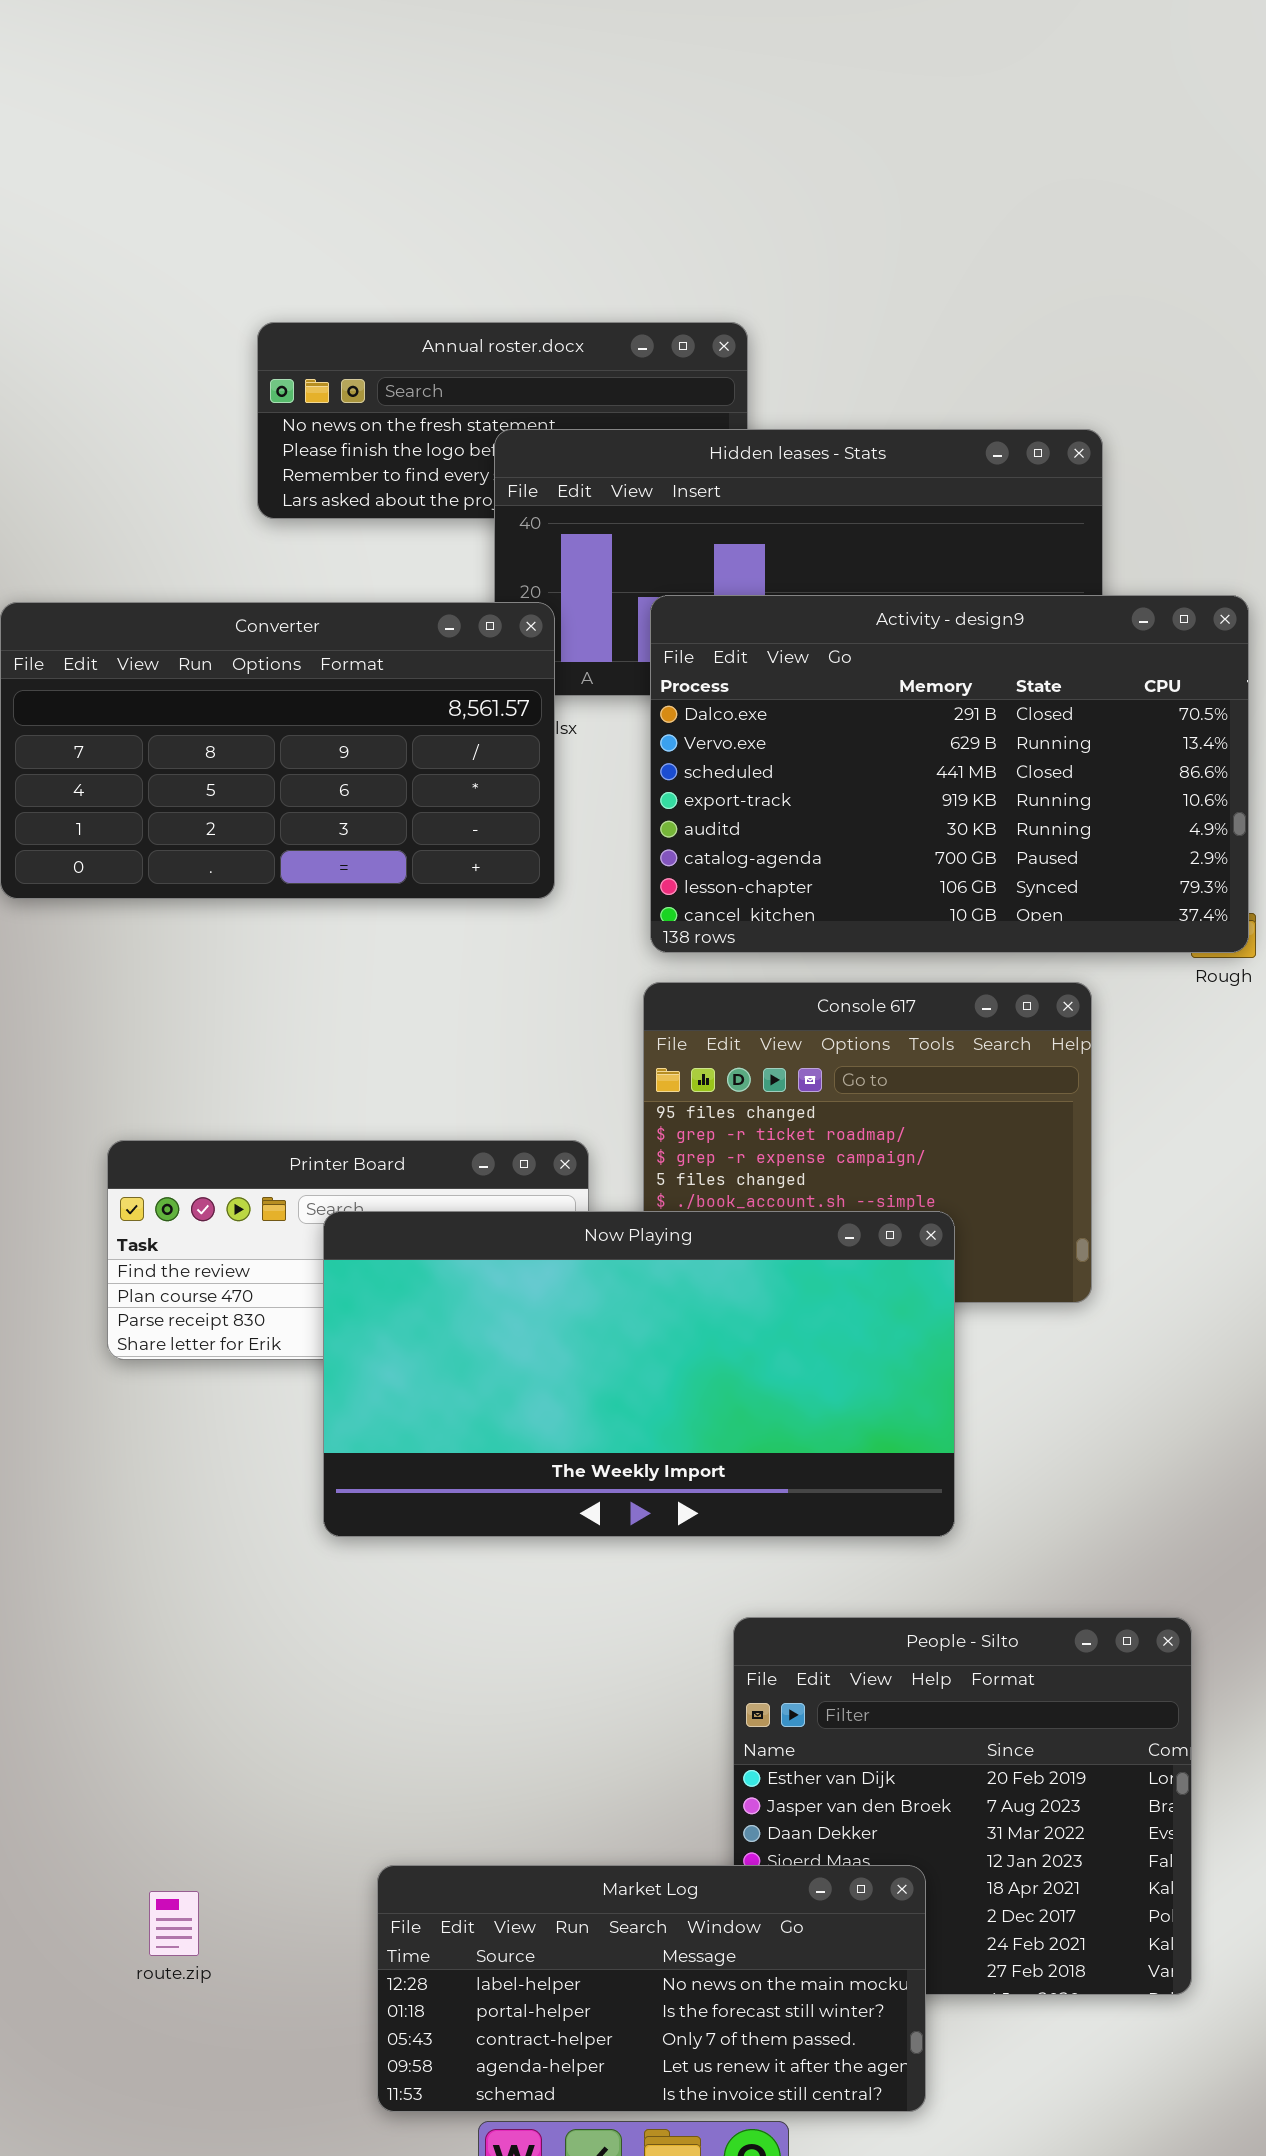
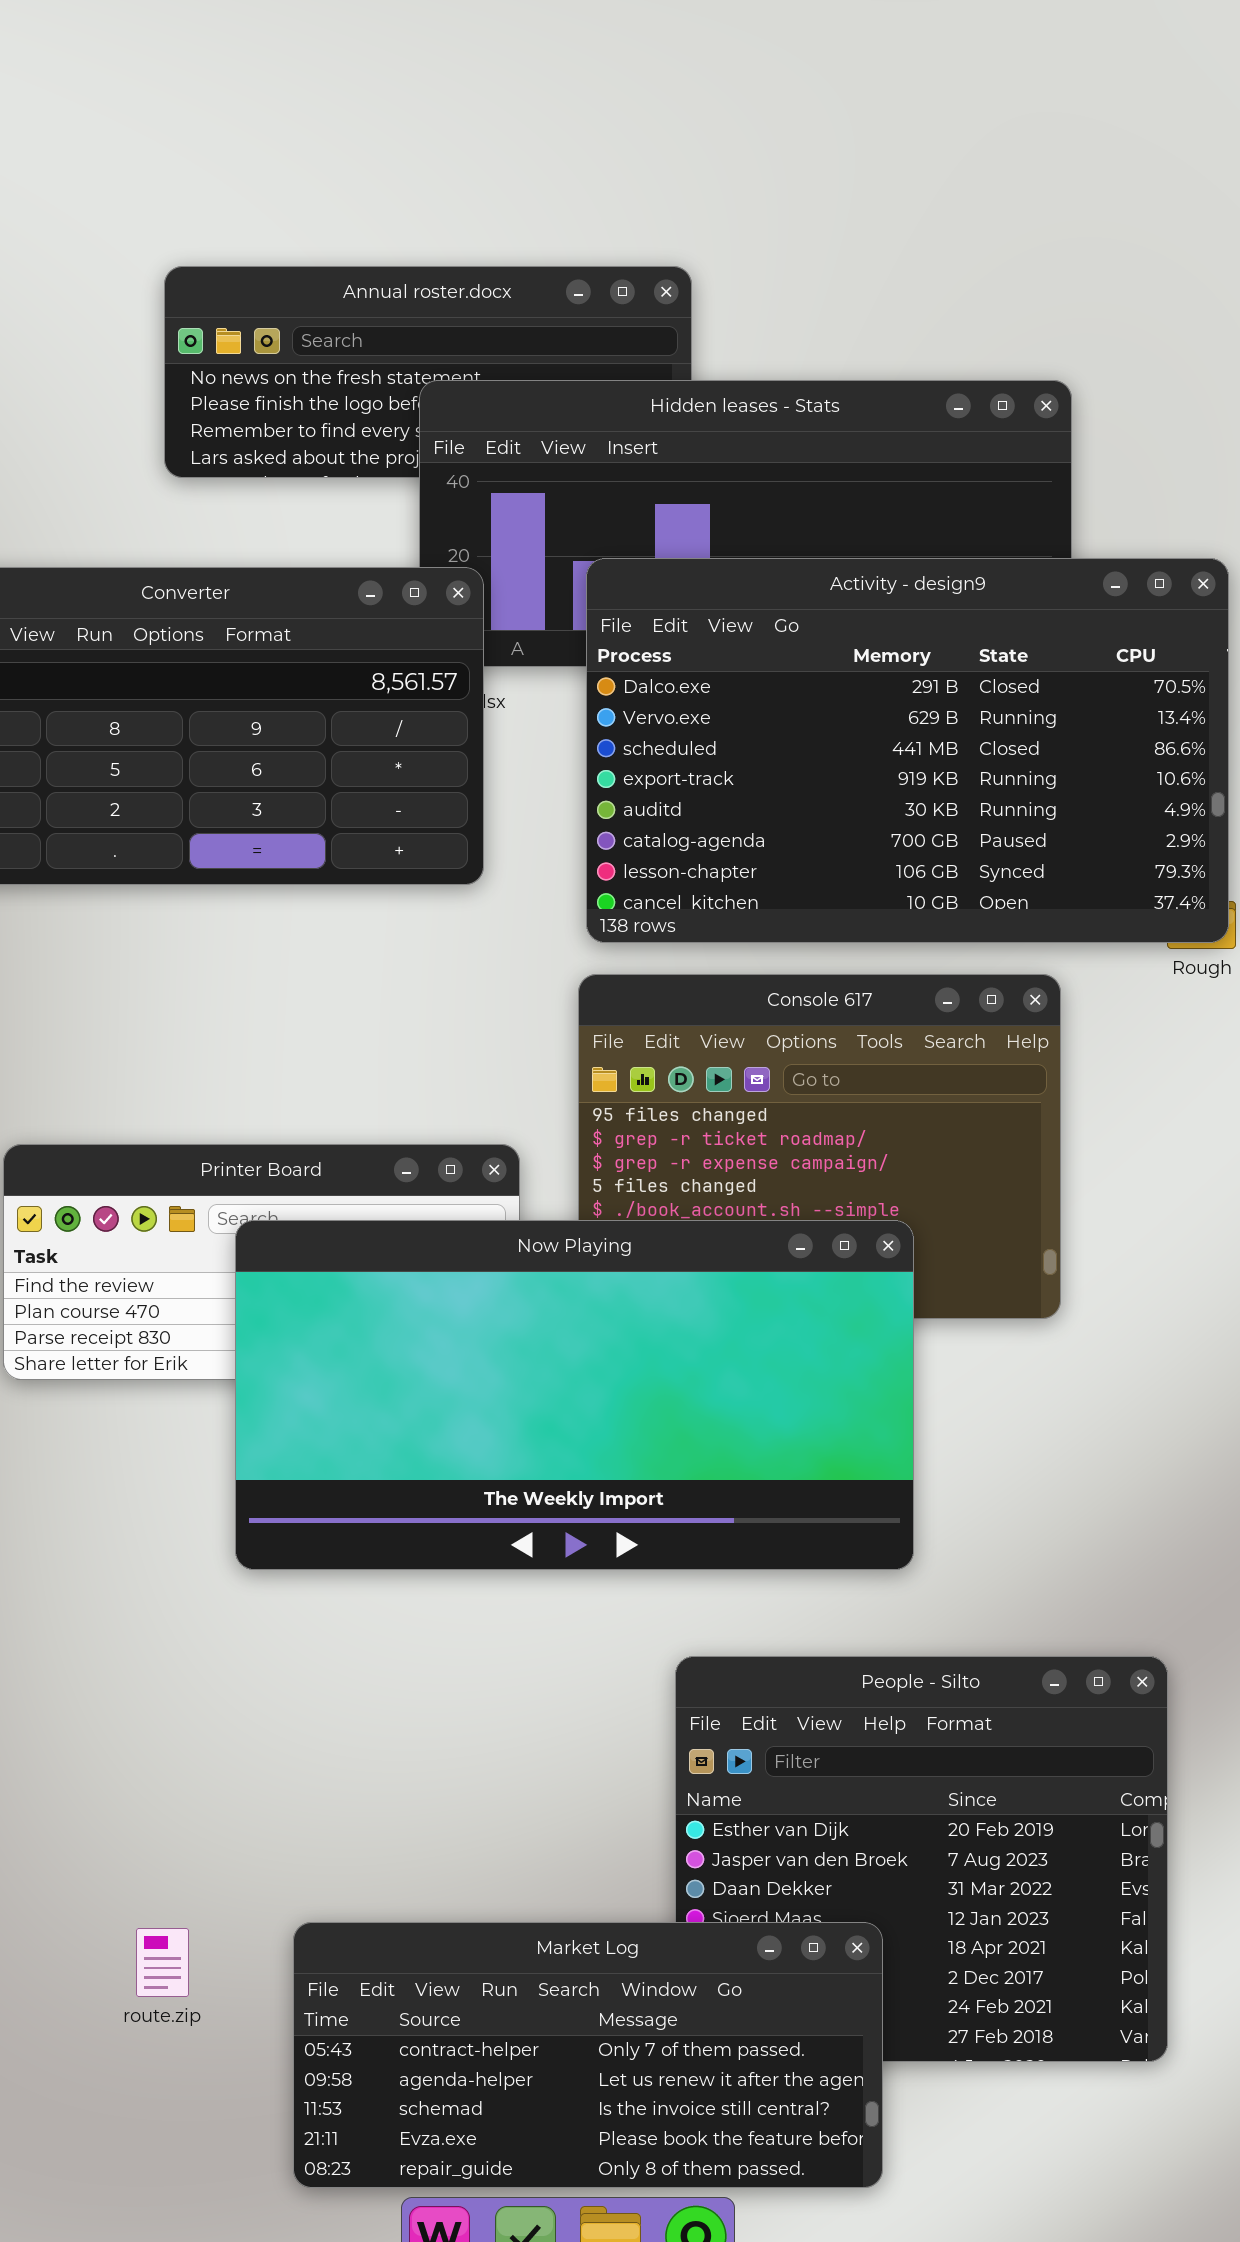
Market Log: [377,1865,926,2112] -> [293,1922,883,2188], scrolled down 2 rows
route.zip: [149,1891,199,1956] -> [136,1928,189,1997], moved

